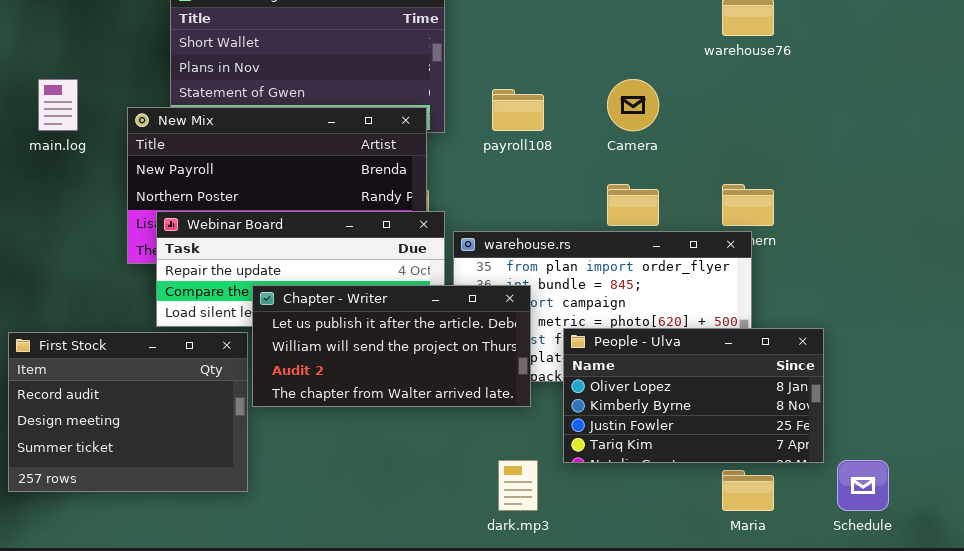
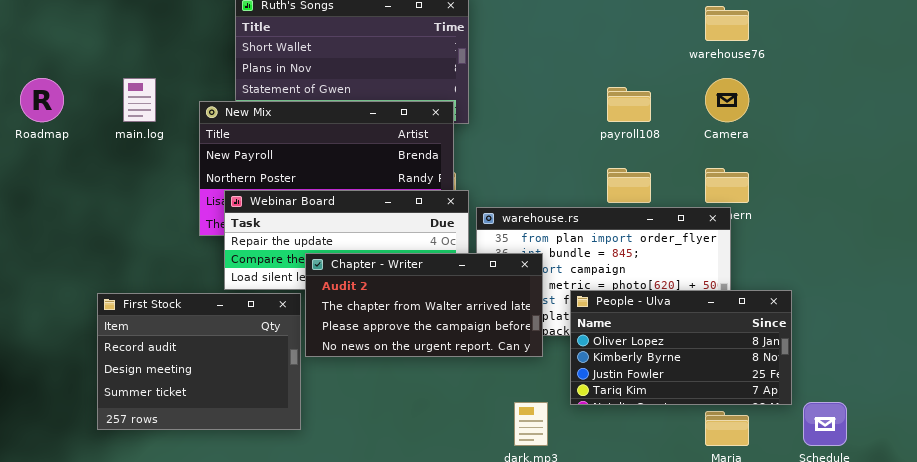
Camera: [607,79,659,131] -> [705,78,749,122], moved
payroll108: [492,89,544,131] -> [607,87,651,122], moved
Chapter - Writer: [252,285,531,407] -> [305,253,543,357], scrolled down 2 rows

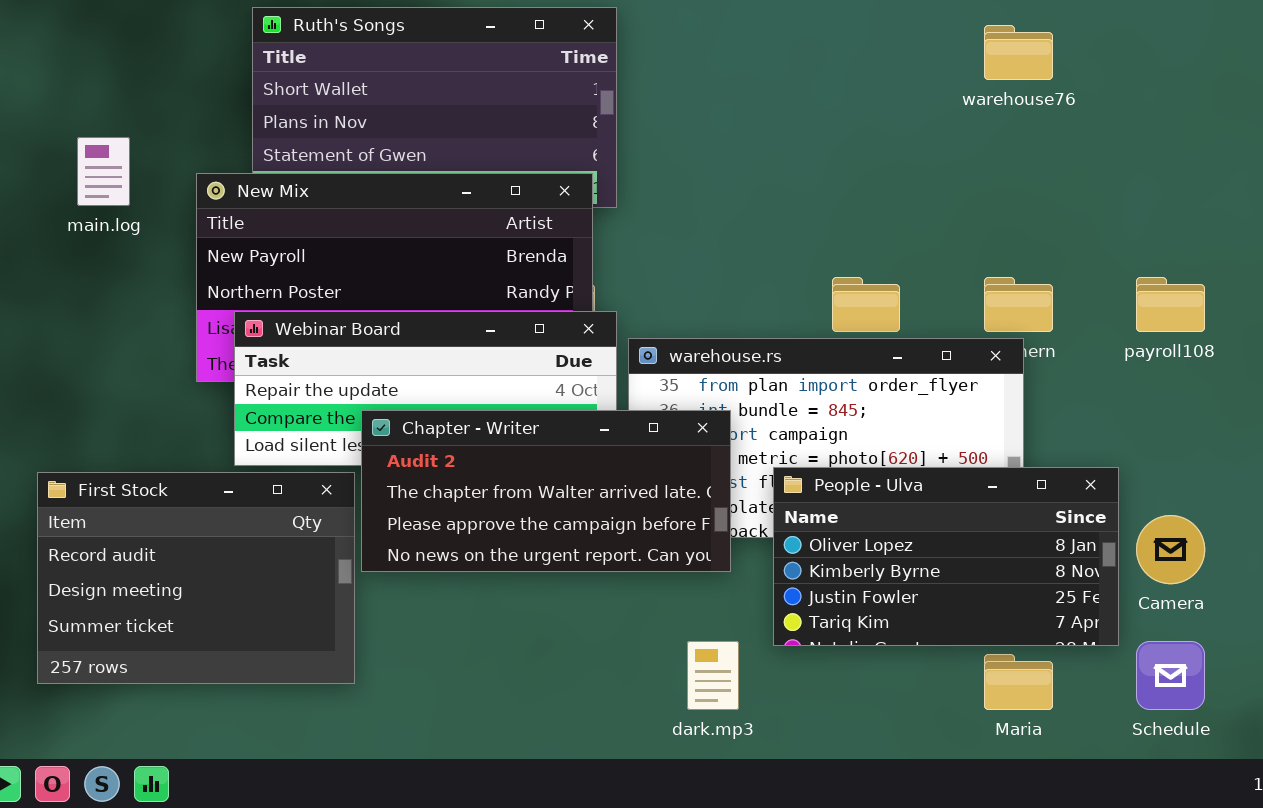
Camera: [705,78,749,122] -> [1136,515,1205,584], moved
payroll108: [607,87,651,122] -> [1136,277,1205,332], moved

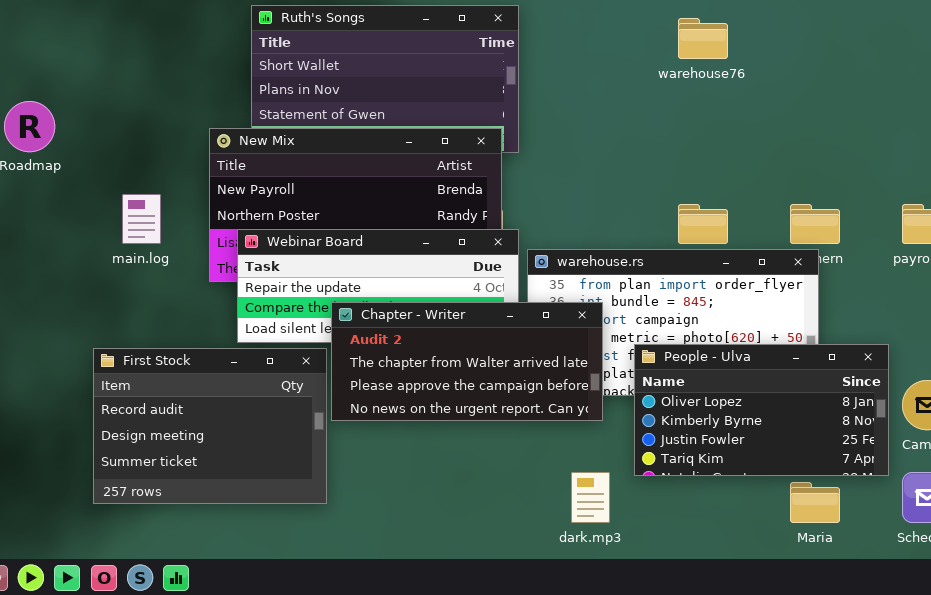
warehouse76: [984,25,1053,80] -> [678,18,728,59], moved
main.log: [77,137,130,206] -> [122,194,161,244], moved

